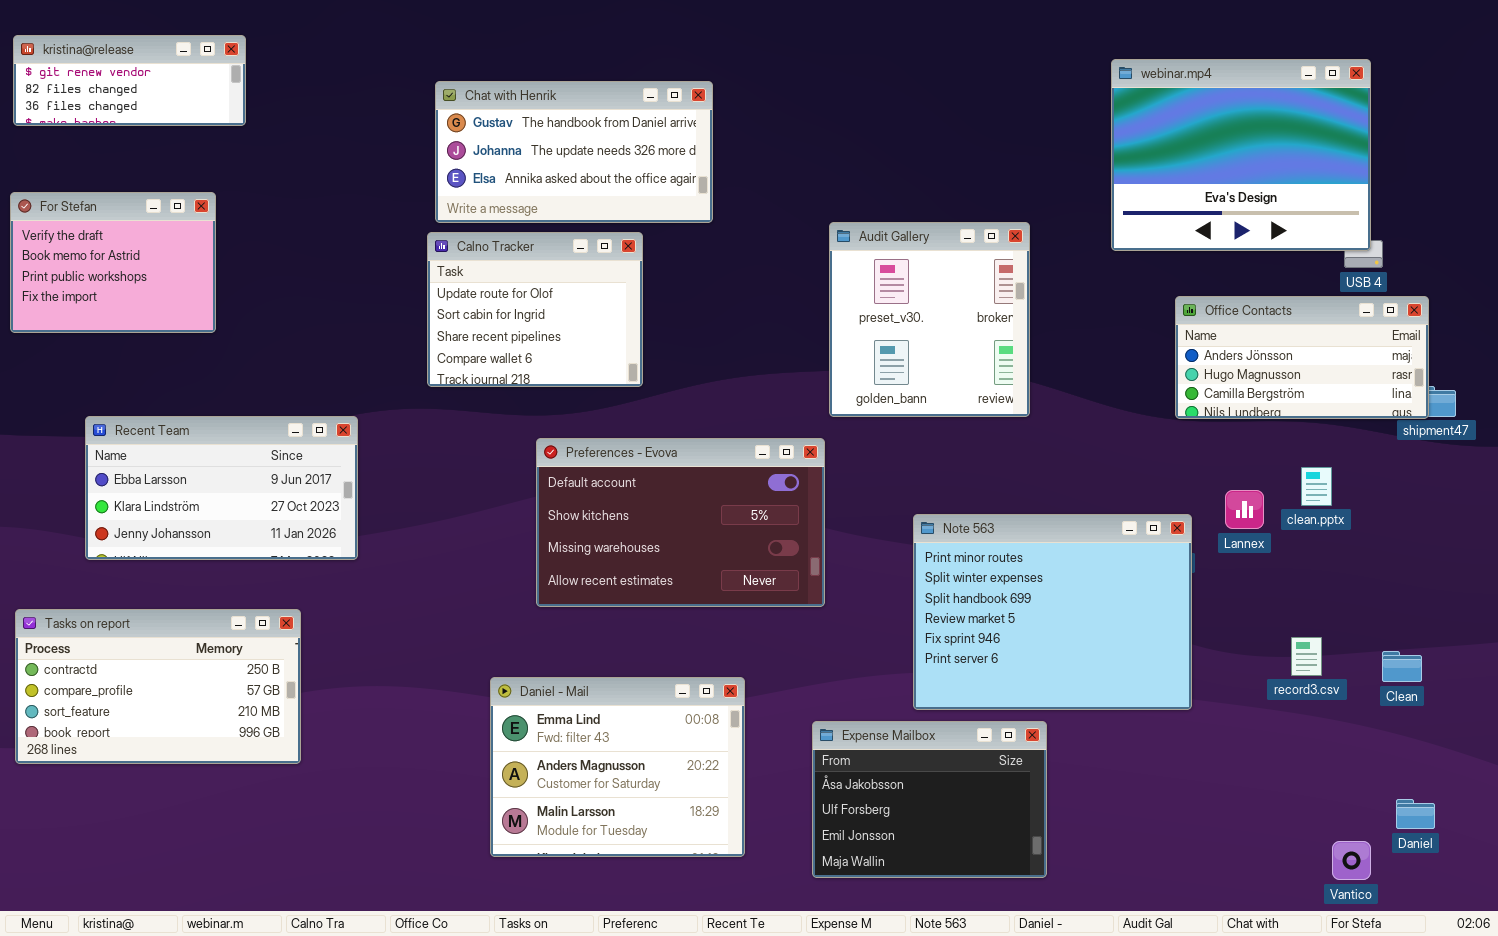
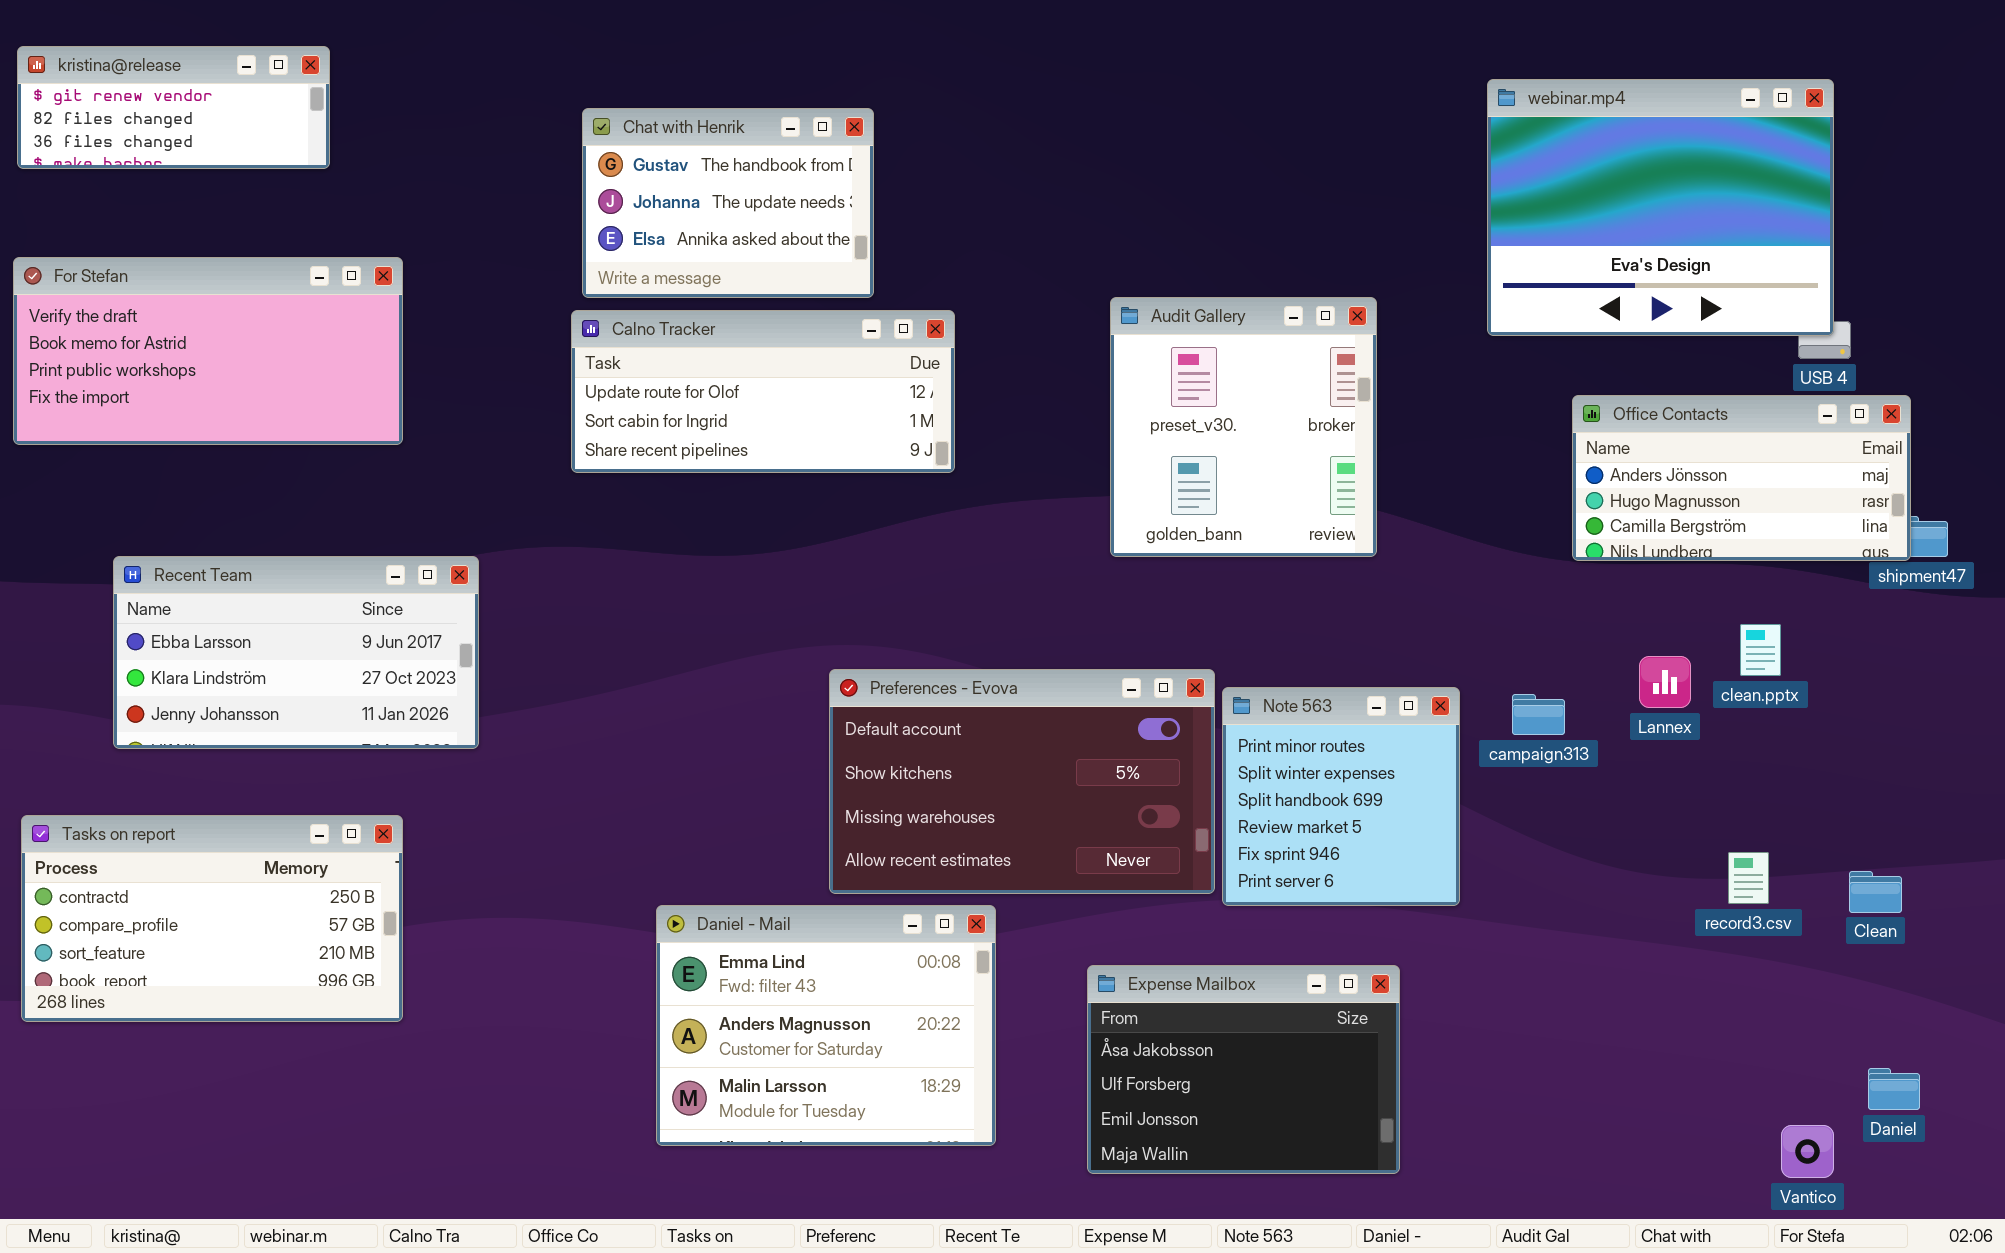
Chat with Henrik: [435,81,713,223] -> [582,108,874,298], resized
For Stefan: [10,192,216,333] -> [13,257,403,445], resized
Calno Tracker: [427,232,643,387] -> [571,310,955,473], resized
Preferences - Evova: [536,438,825,607] -> [829,669,1215,894], moved
Note 563: [913,514,1192,710] -> [1222,687,1460,906], resized

